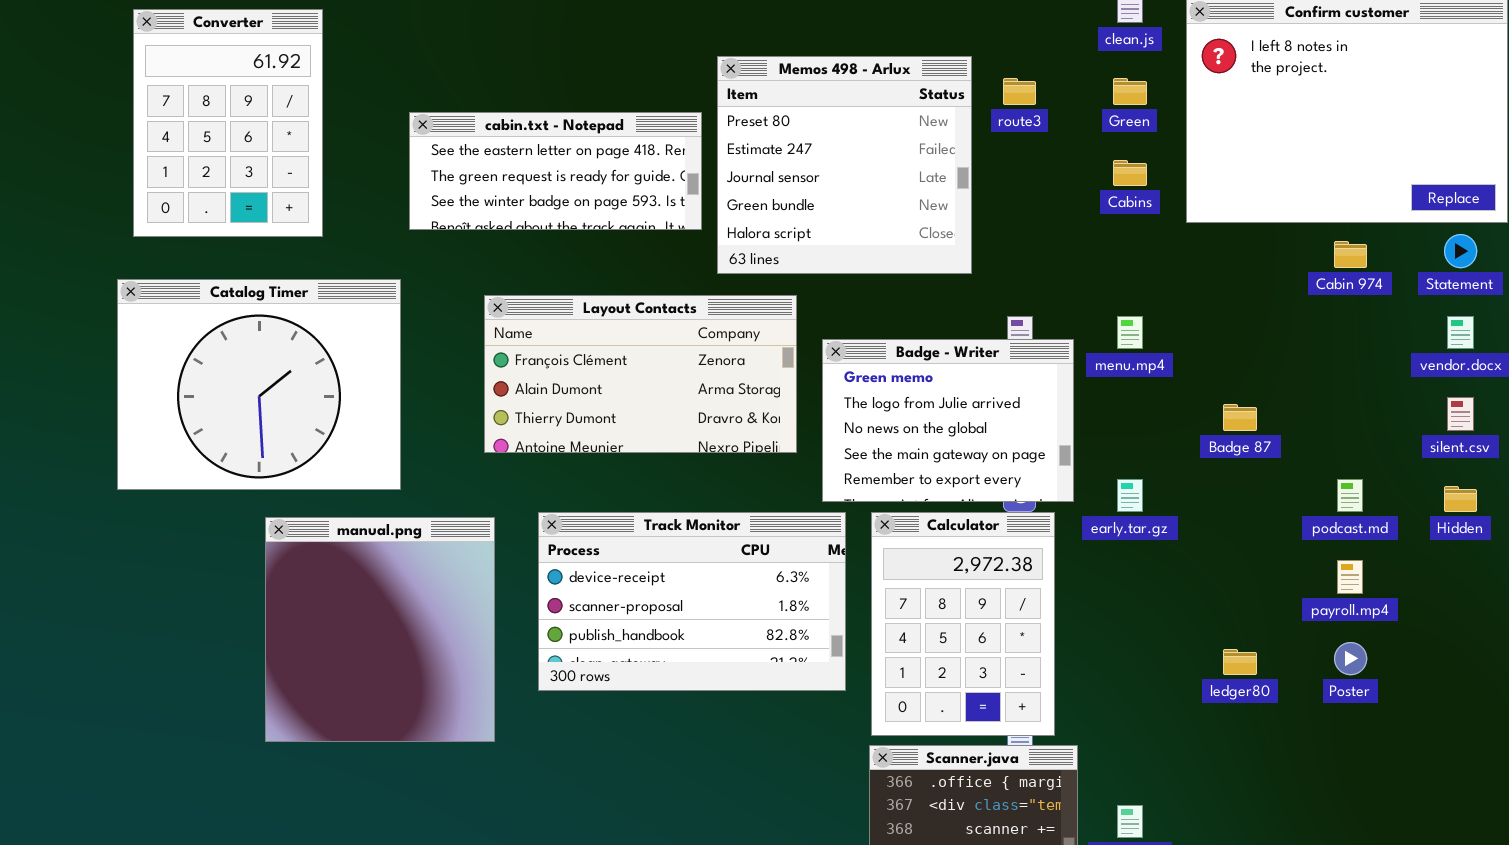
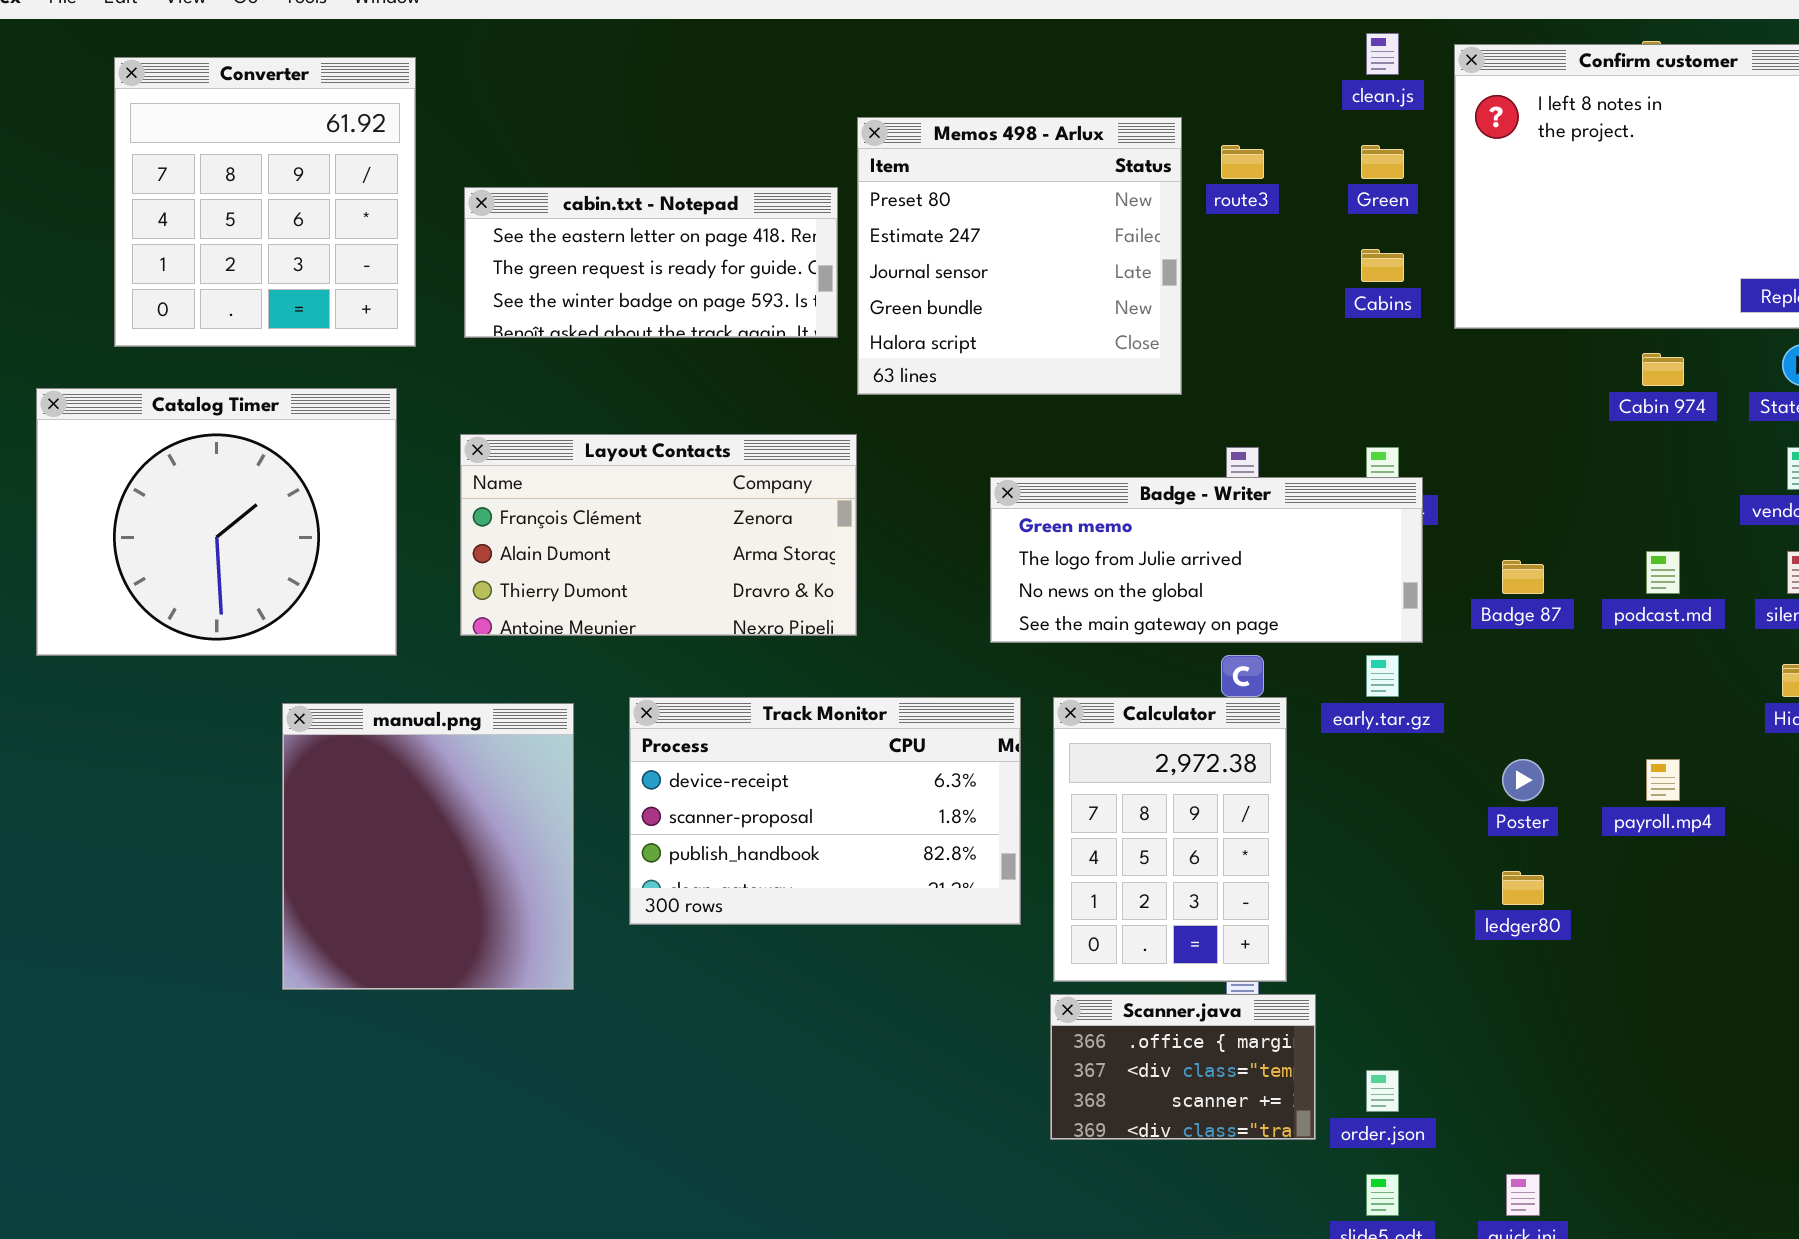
Converter: [133,9,323,237] -> [114,57,416,347], resized
Catalog Timer: [117,279,401,490] -> [36,388,397,656], moved
Layout Contacts: [484,295,797,453] -> [460,434,857,636], moved
Badge - Writer: [822,339,1074,502] -> [990,477,1423,643], resized
podcast.md: [1337,479,1363,512] -> [1646,551,1680,594], moved
Poster: [1334,642,1367,675] -> [1502,759,1544,801], moved

